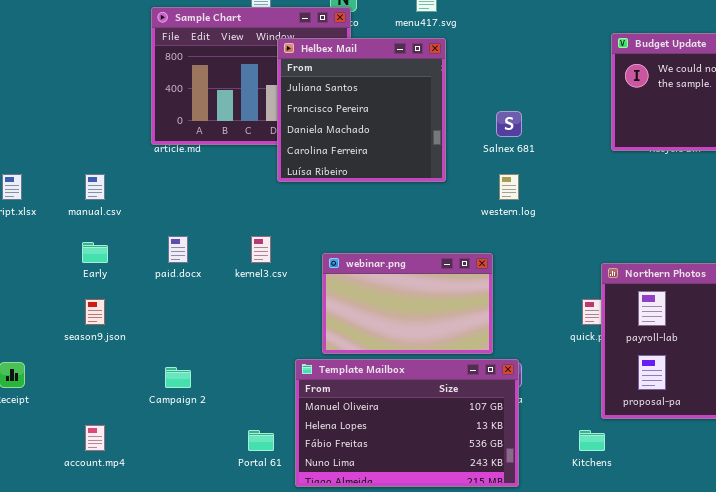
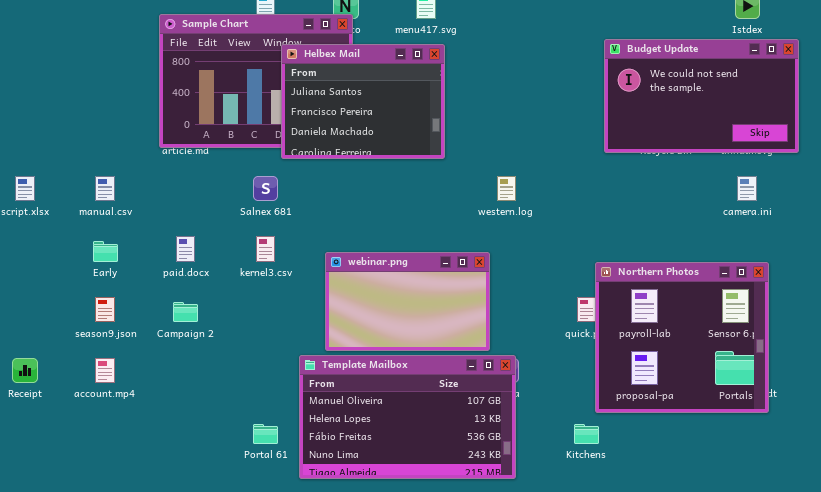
Helbex Mail: [277,38,446,182] -> [281,44,445,159], resized
Salnex 681: [496,111,522,137] -> [253,176,278,201], moved
Campaign 2: [165,367,191,388] -> [173,302,198,322], moved
account.mp4: [85,425,105,451] -> [95,358,115,383], moved

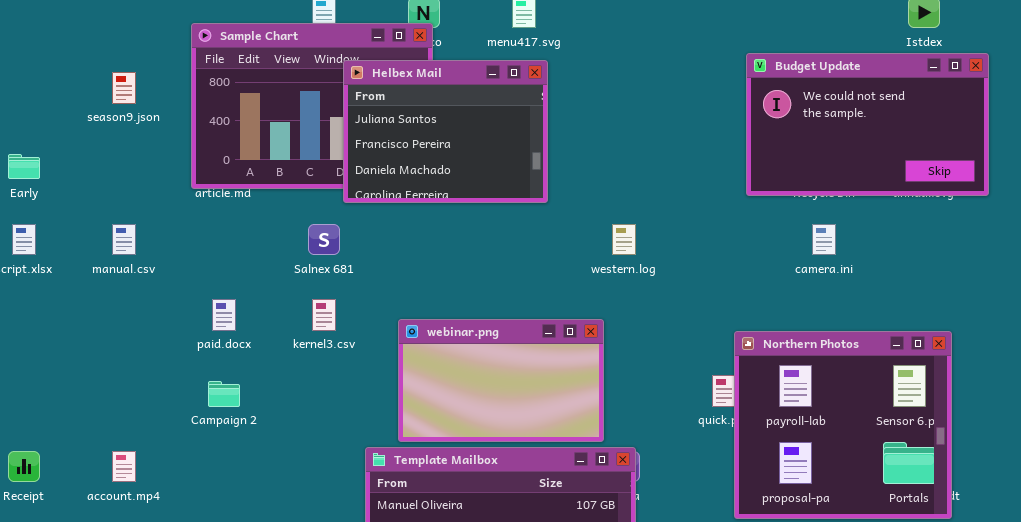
camera.ini: [737,176,757,201] -> [812,224,836,255], moved
Early: [93,241,118,262] -> [8,154,40,179], moved
season9.json: [95,297,115,322] -> [112,72,136,104], moved

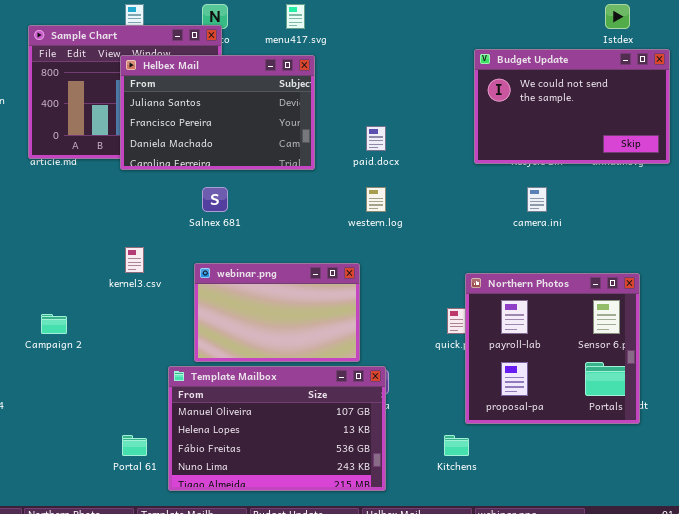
Helbex Mail: [343,60,548,203] -> [120,55,315,170], resized
Salnex 681: [308,224,340,255] -> [202,187,228,212], moved
paid.docx: [212,299,236,331] -> [366,126,386,151], moved

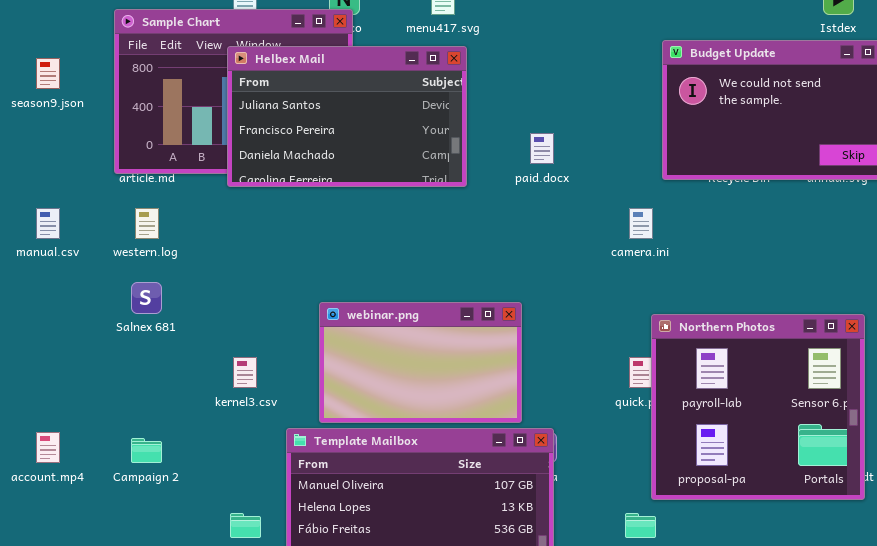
Salnex 681: [202,187,228,212] -> [131,282,162,314], moved
western.log: [366,187,386,212] -> [135,208,159,239], moved
camera.ini: [527,187,547,212] -> [629,208,653,239], moved
kernel3.csv: [125,247,144,273] -> [233,357,257,388], moved
Campaign 2: [41,314,67,334] -> [131,438,162,463], moved

